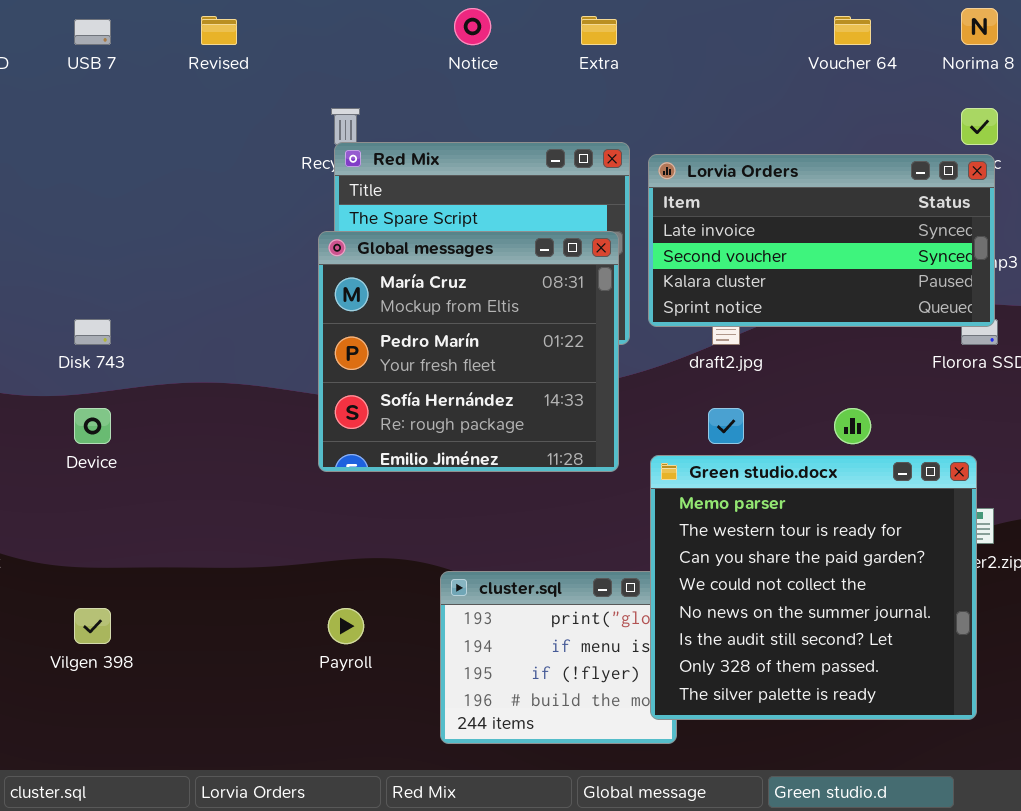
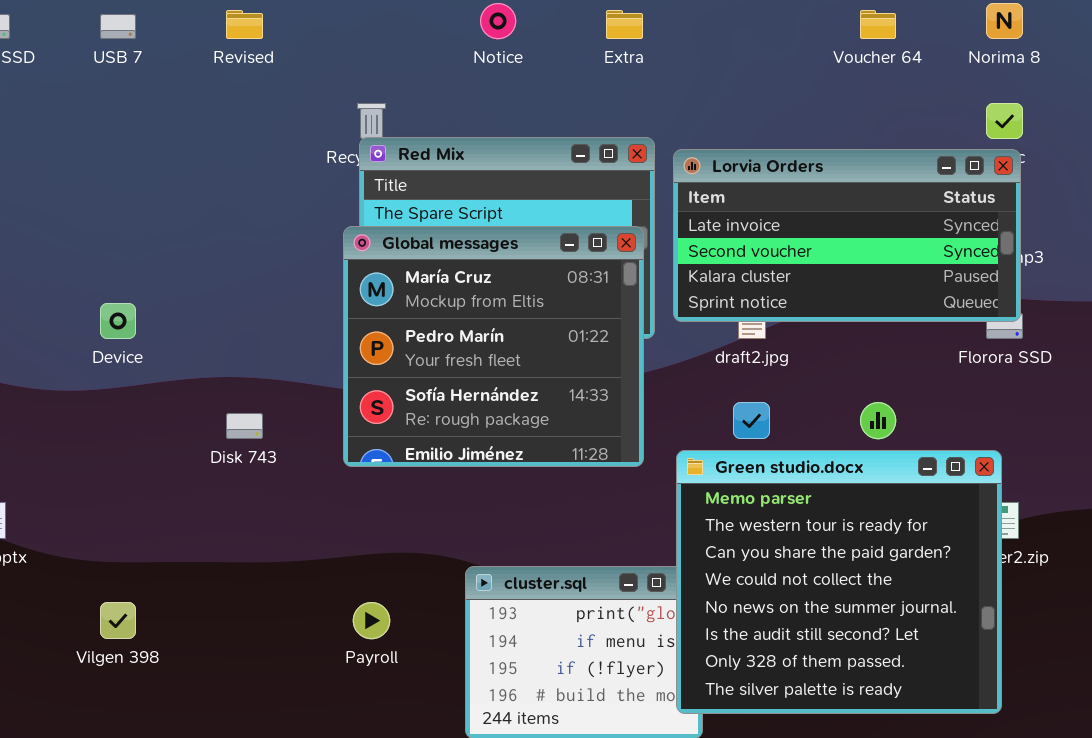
Disk 743: [74,319,111,345] -> [226,413,263,439], moved
Device: [74,408,111,444] -> [100,303,136,339], moved

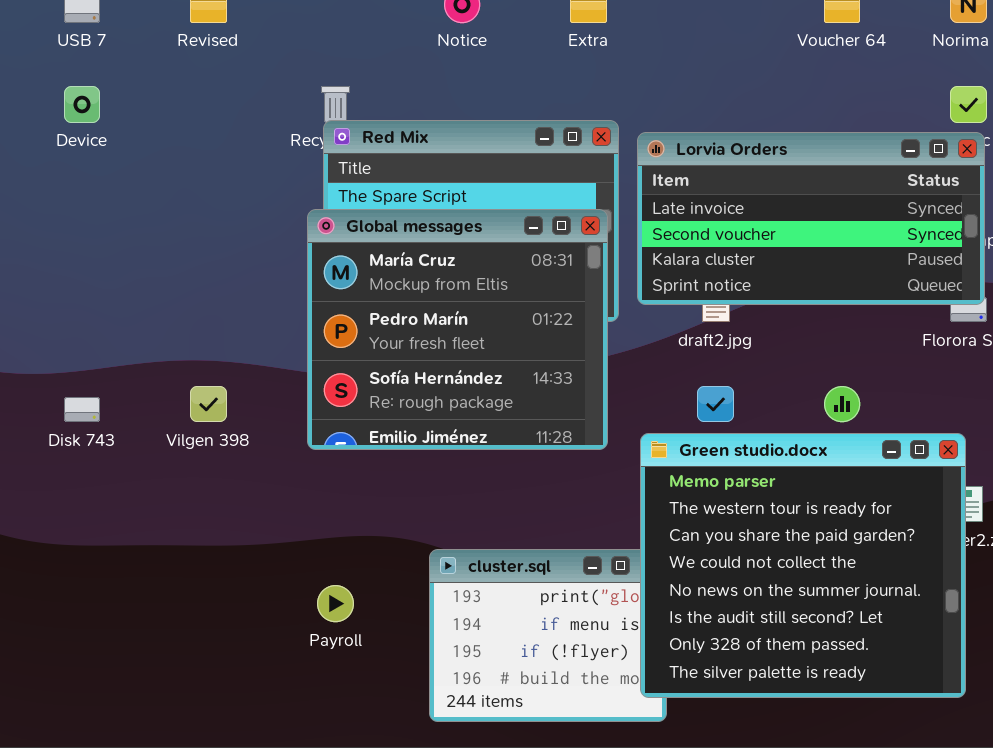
Device: [100,303,136,339] -> [64,86,100,123], moved
Disk 743: [226,413,263,439] -> [64,397,100,422], moved
Vilgen 398: [100,602,136,639] -> [190,386,227,422], moved

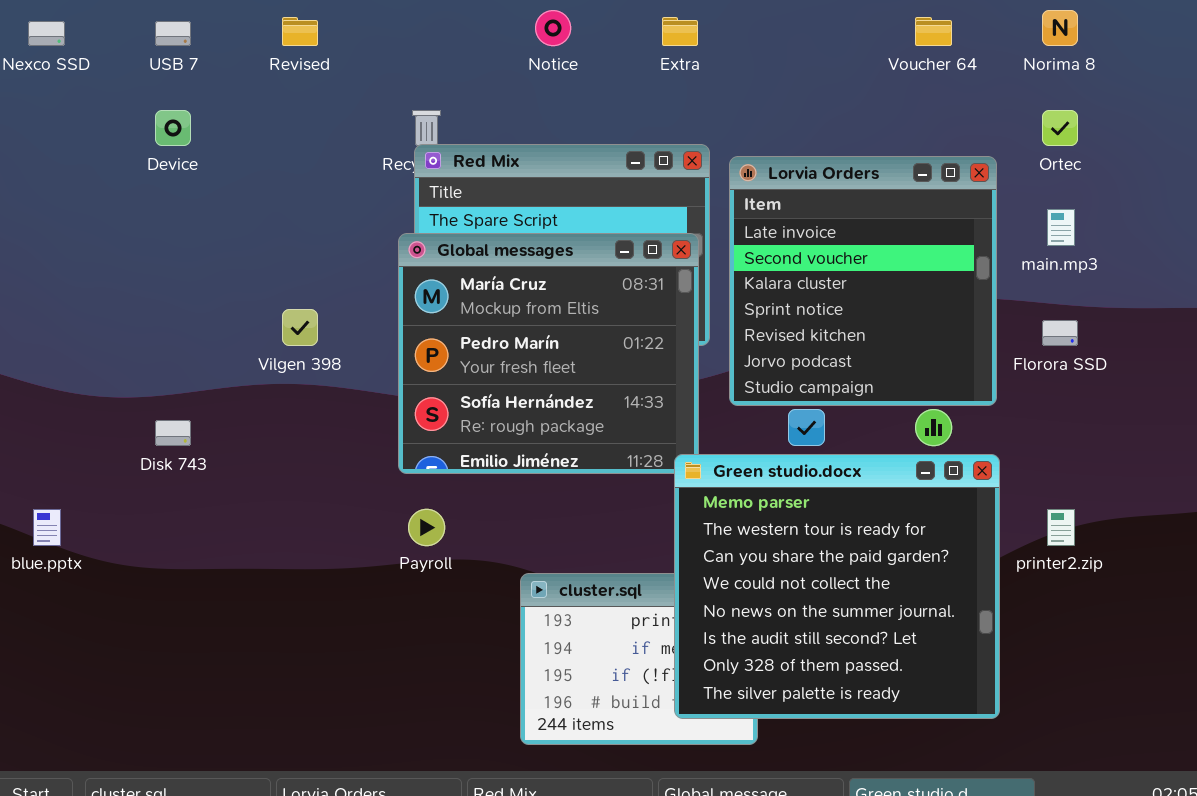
Lorvia Orders: [637,132,985,305] -> [729,156,997,406], resized
Vilgen 398: [190,386,227,422] -> [282,309,318,346], moved
Green studio.docx: [640,433,966,698] -> [674,454,1000,719], moved
Payroll: [317,585,354,622] -> [408,509,445,546], moved

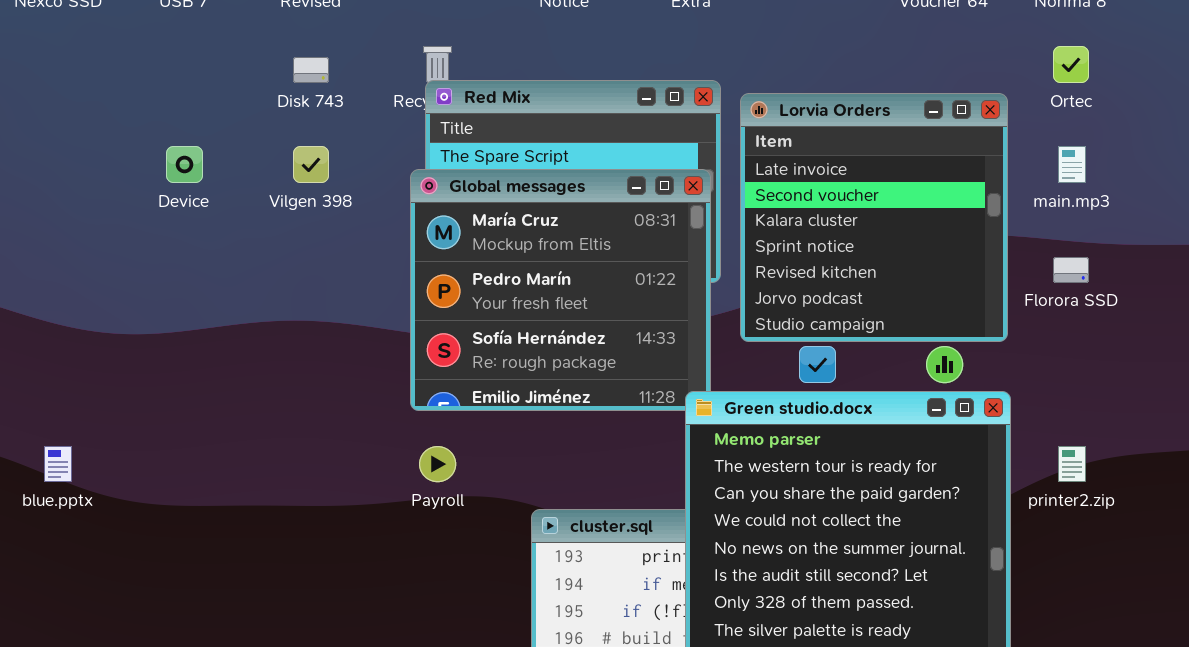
Device: [155,110,191,146] -> [166,146,203,183], moved
Vilgen 398: [282,309,318,346] -> [293,146,329,183], moved
Disk 743: [155,420,191,446] -> [293,57,329,83], moved

